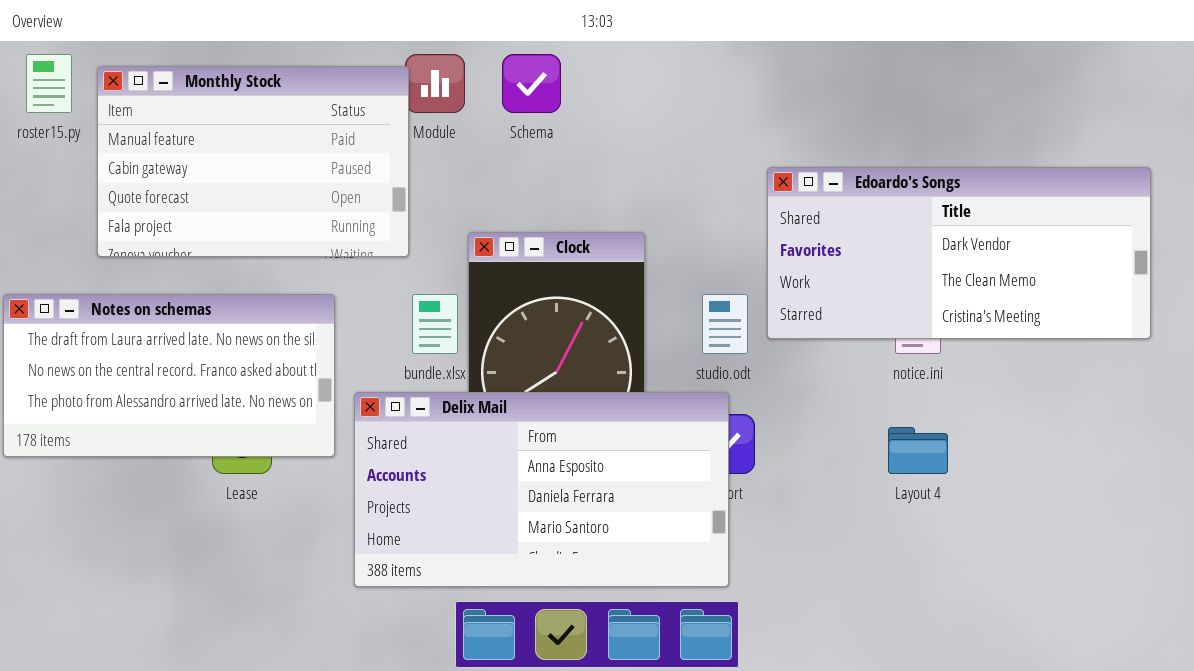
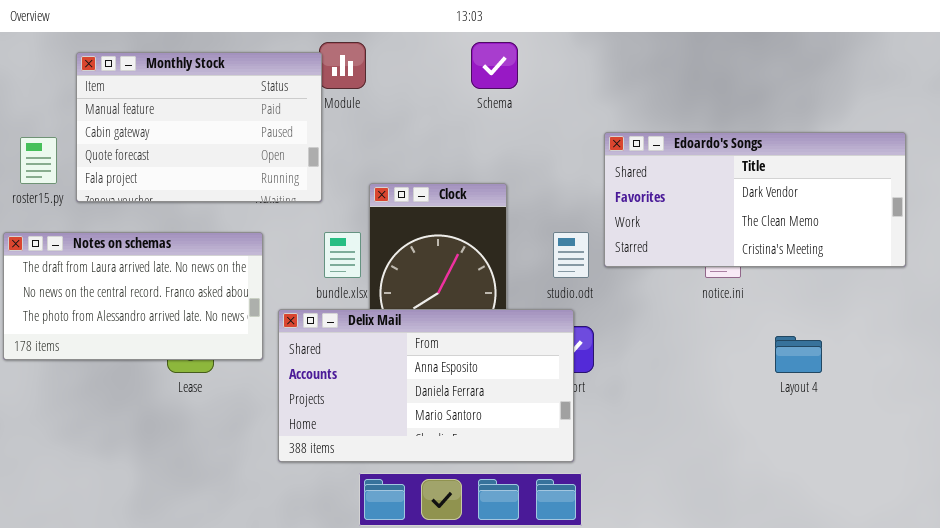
roster15.py: [26,54,72,113] -> [20,137,57,184], moved
Schema: [502,54,561,113] -> [471,42,518,89], moved
Layout 4: [888,427,948,474] -> [775,336,822,373], moved

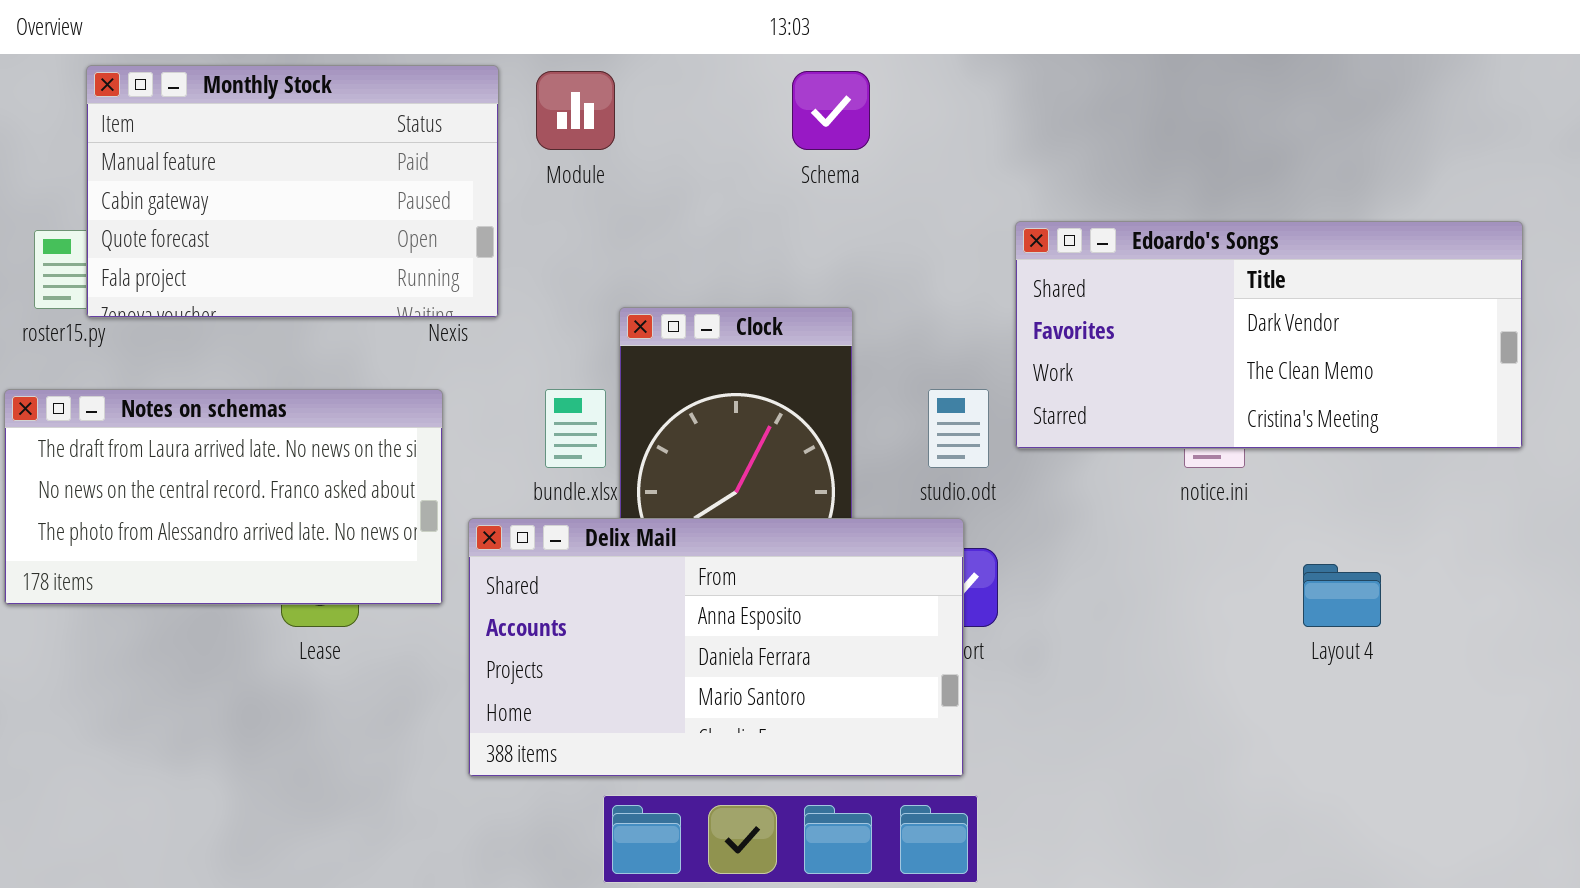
Monthly Stock: [76,52,322,202] -> [86,65,499,318], moved

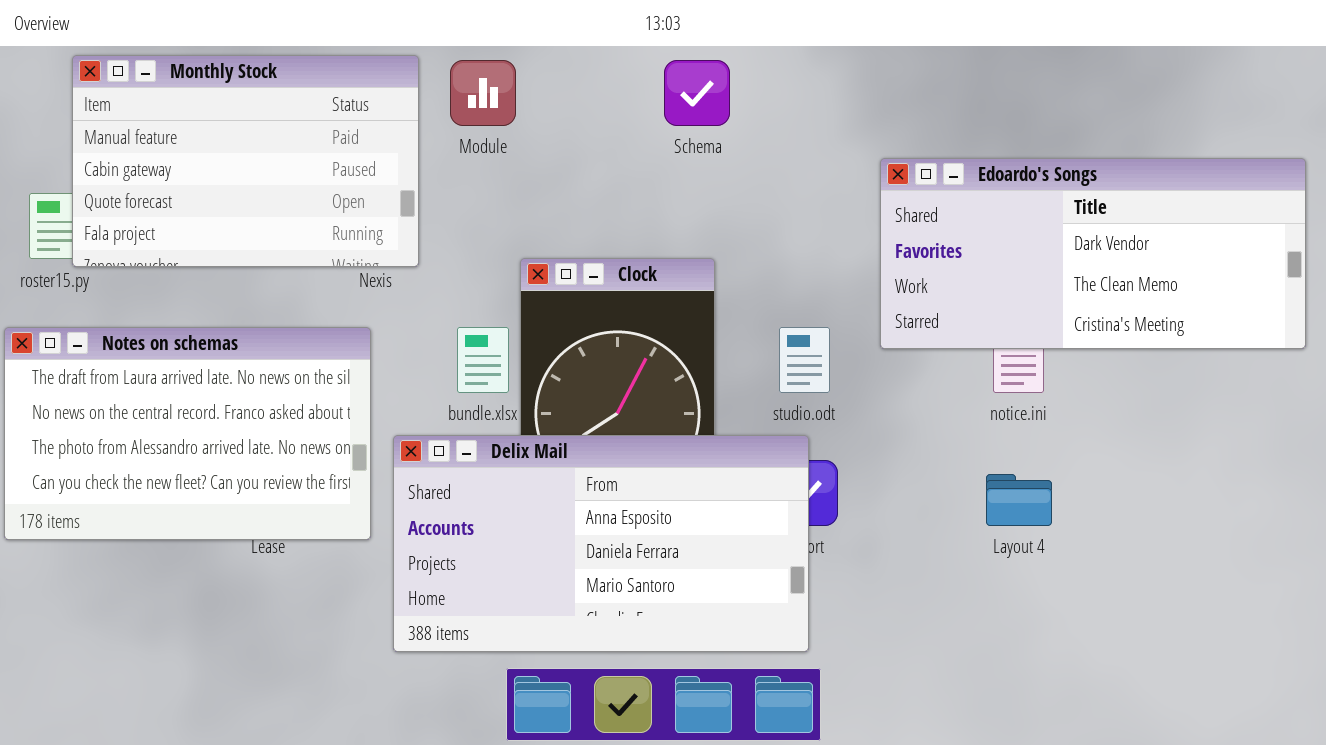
Edoardo's Songs: [1015,221,1523,449] -> [880,158,1306,349], moved
Notes on schemas: [4,389,443,605] -> [4,327,371,540], resized
Layout 4: [1303,564,1381,627] -> [986,474,1052,526], moved

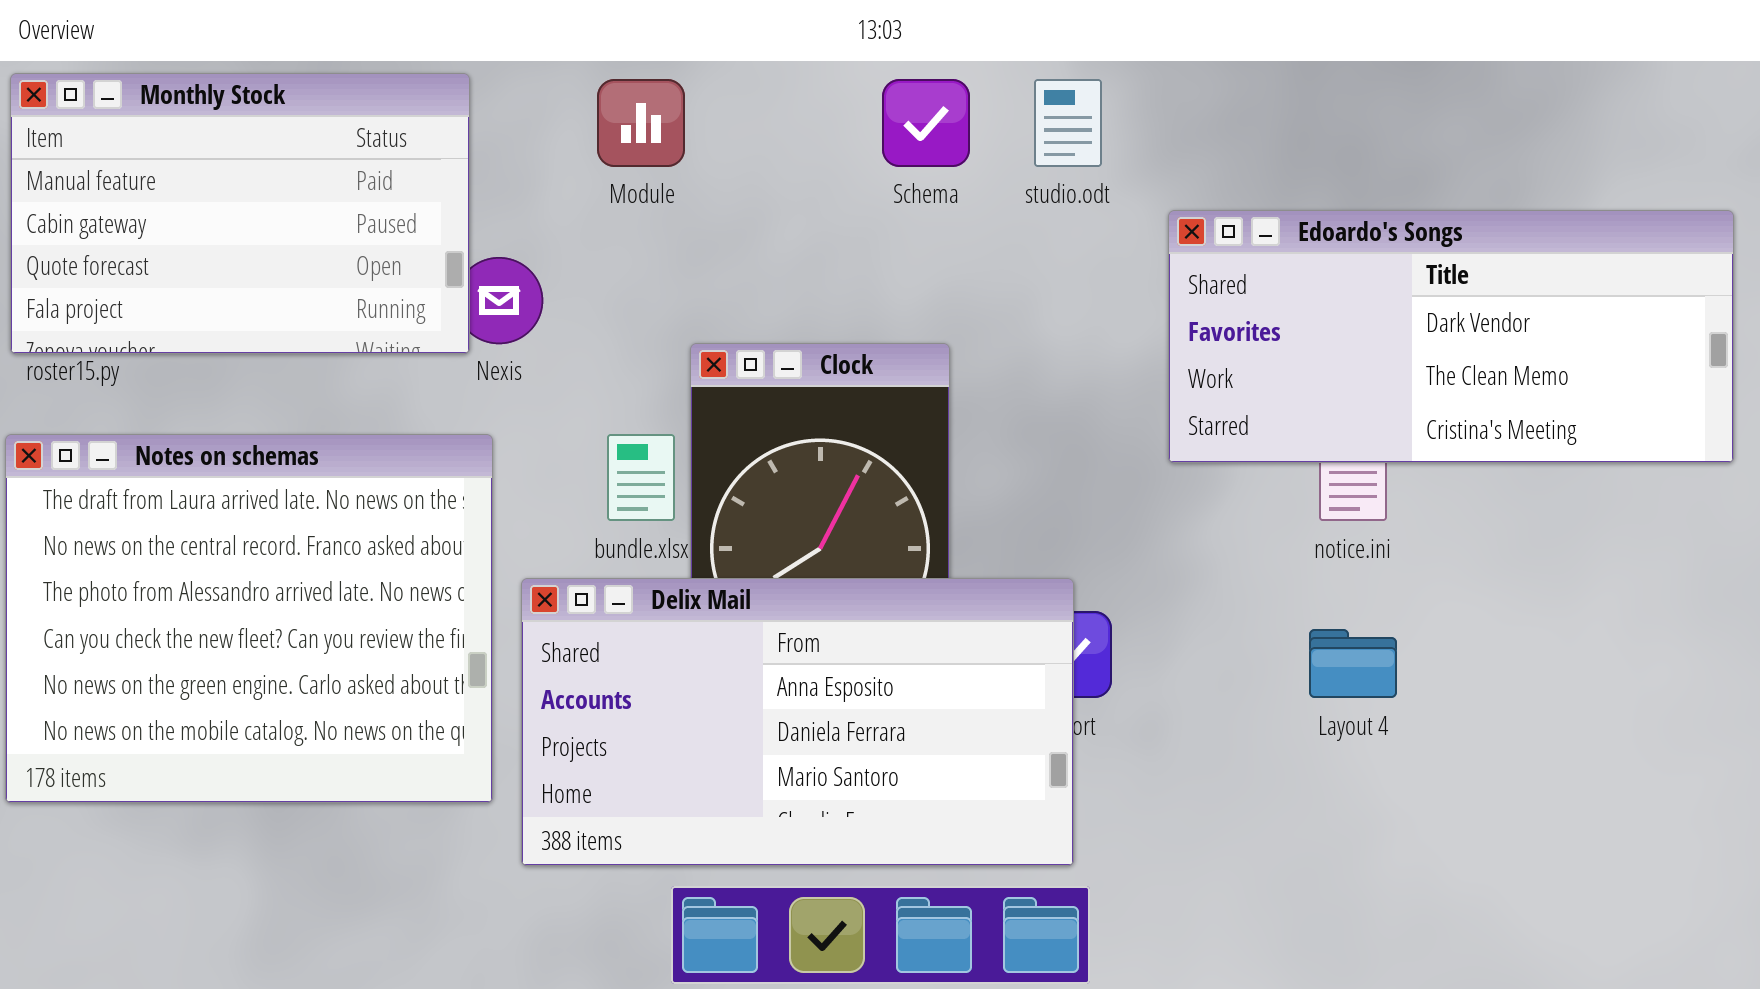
Monthly Stock: [72,55,419,267] -> [10,73,470,354], moved
Notes on schemas: [4,327,371,540] -> [5,434,493,803], resized
studio.odt: [779,327,830,393] -> [1034,79,1102,167], moved

